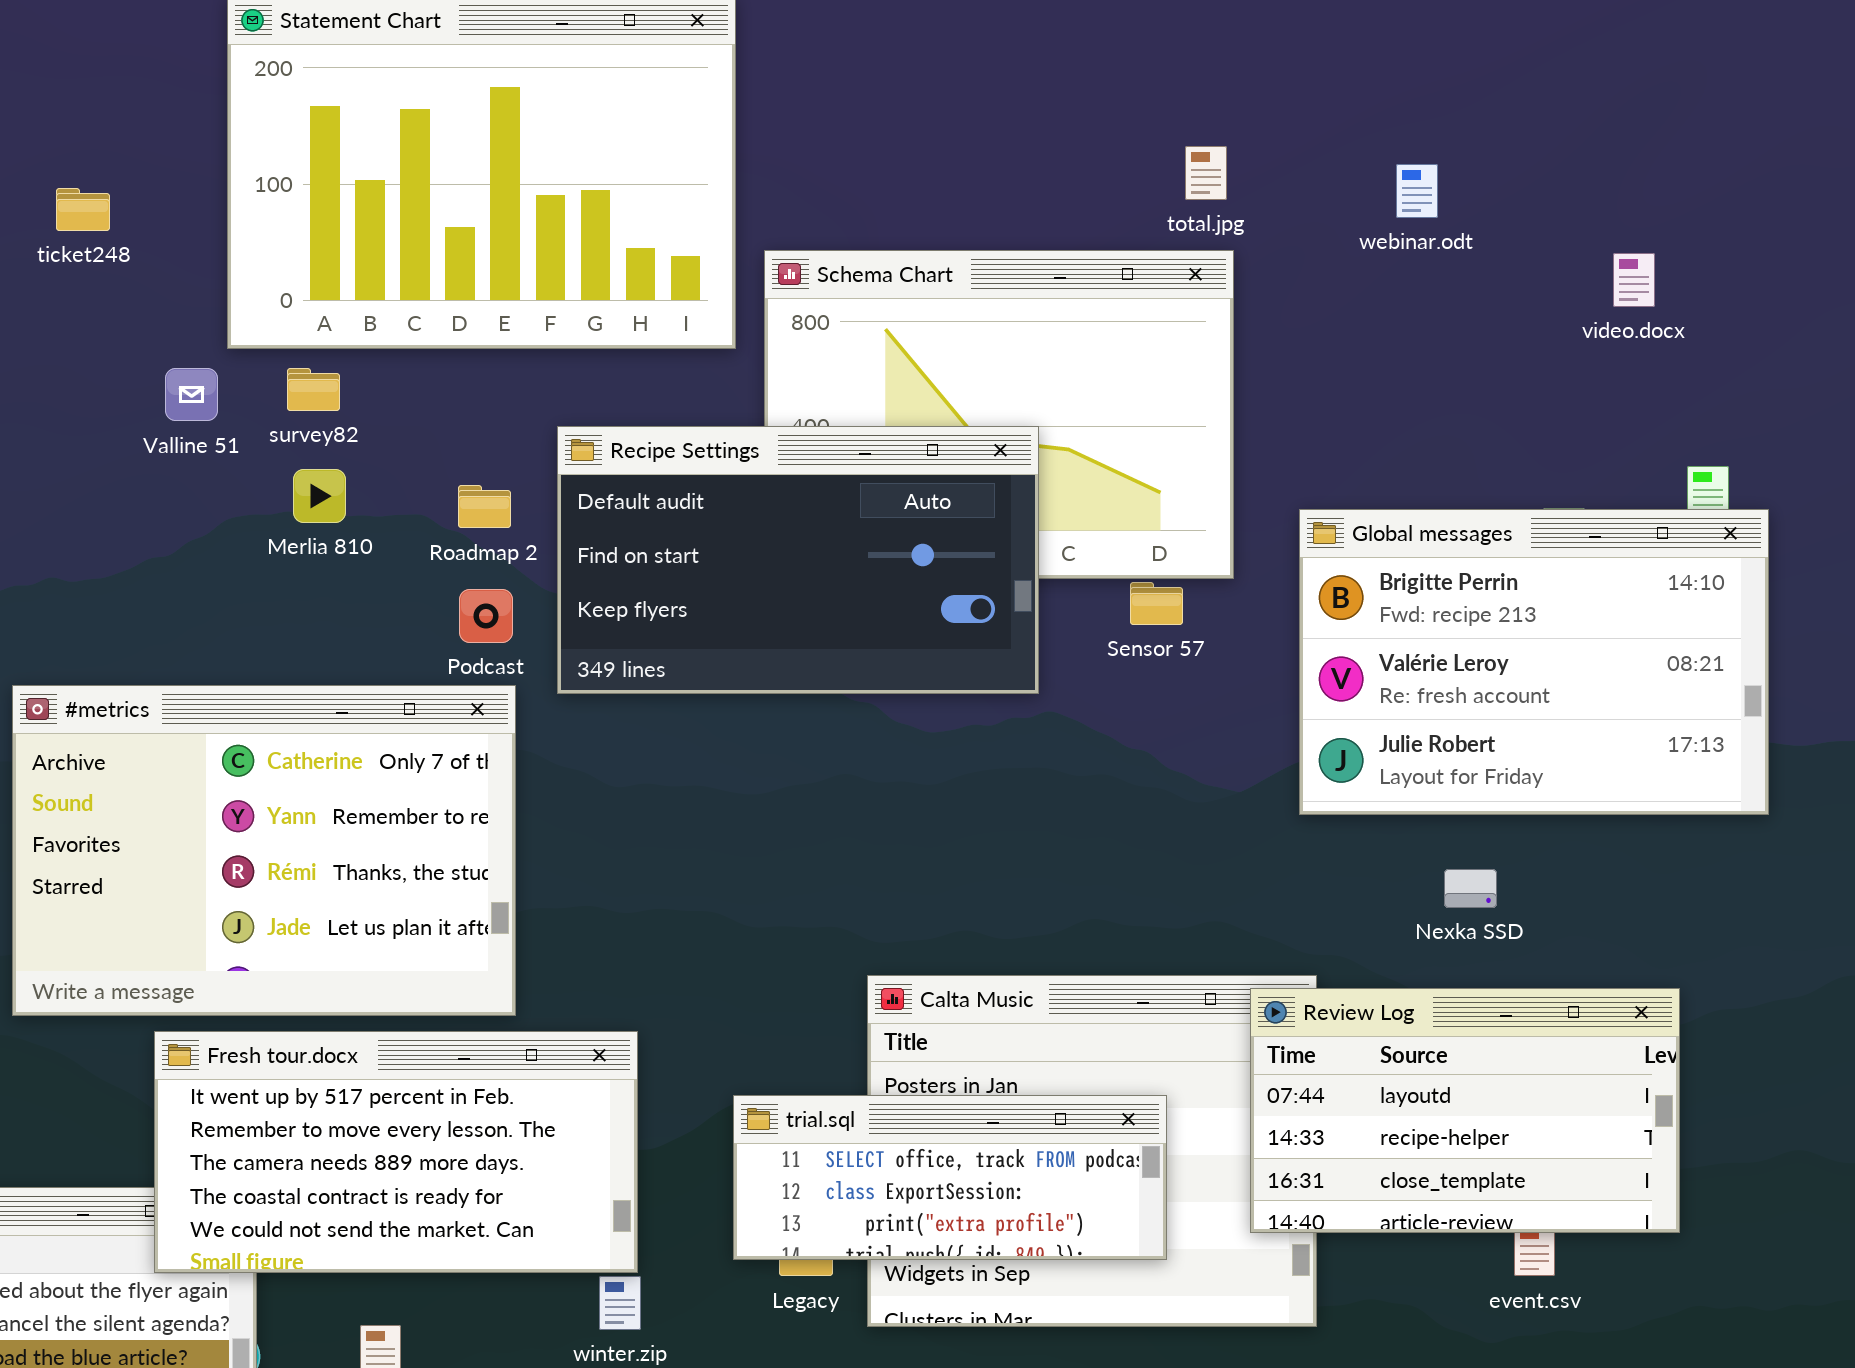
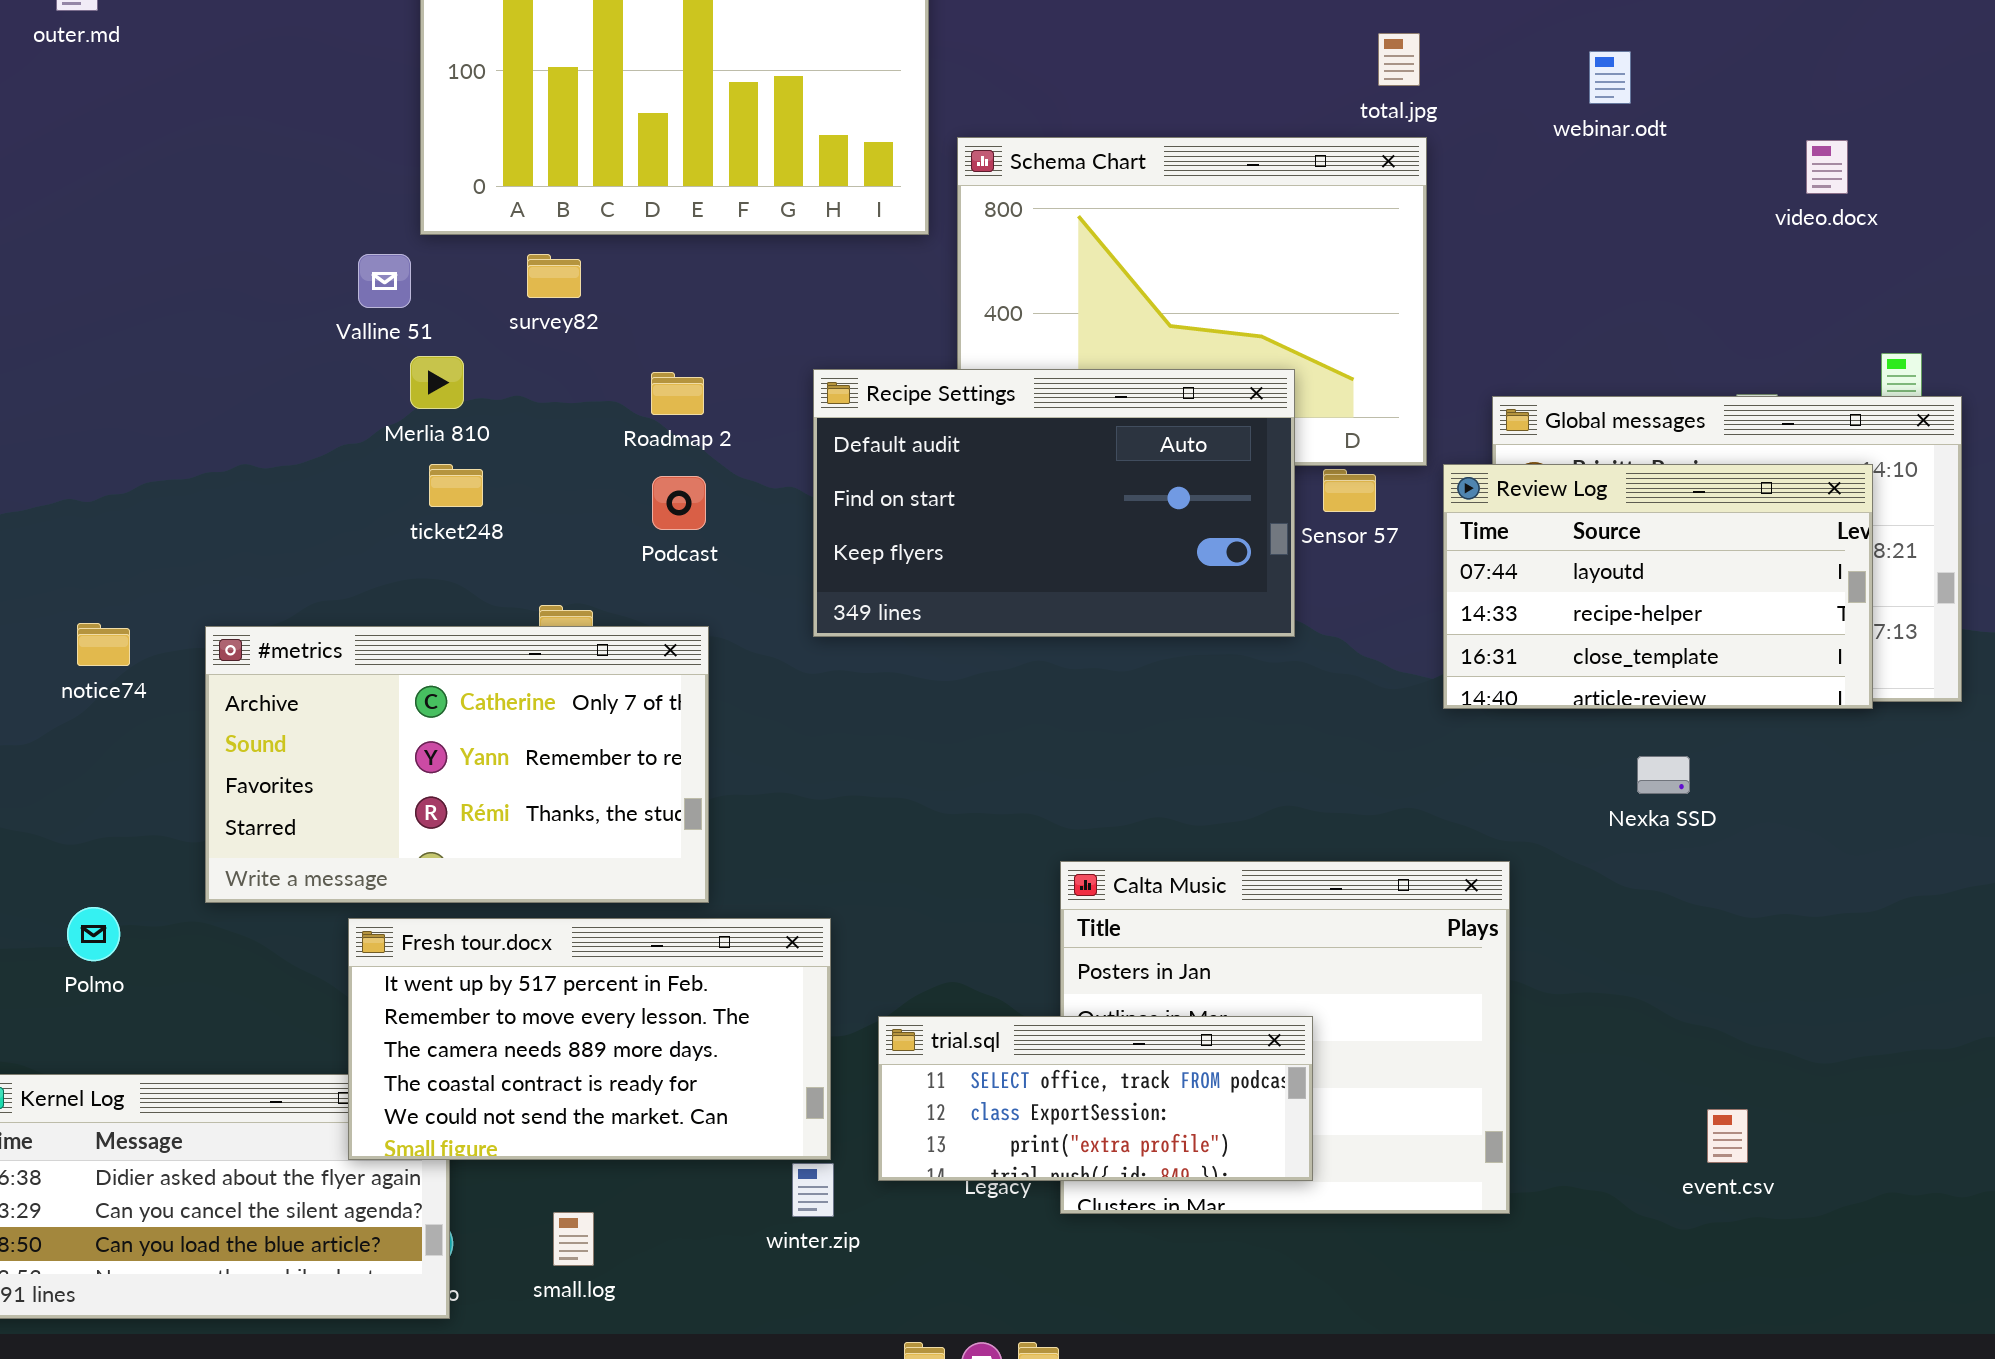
ticket248: [56,188,110,231] -> [429,464,483,507], moved
survey82: [287,368,340,411] -> [527,254,581,298], moved
Recipe Settings: [557,426,1039,694] -> [813,369,1295,637], moved
Merlia 810: [293,469,346,523] -> [410,356,464,409], moved
#metrics: [12,685,516,1016] -> [205,626,709,903], resized
Review Log: [1250,988,1680,1233] -> [1443,464,1873,709], moved
trial.sql: [733,1095,1167,1260] -> [878,1016,1313,1181], moved

